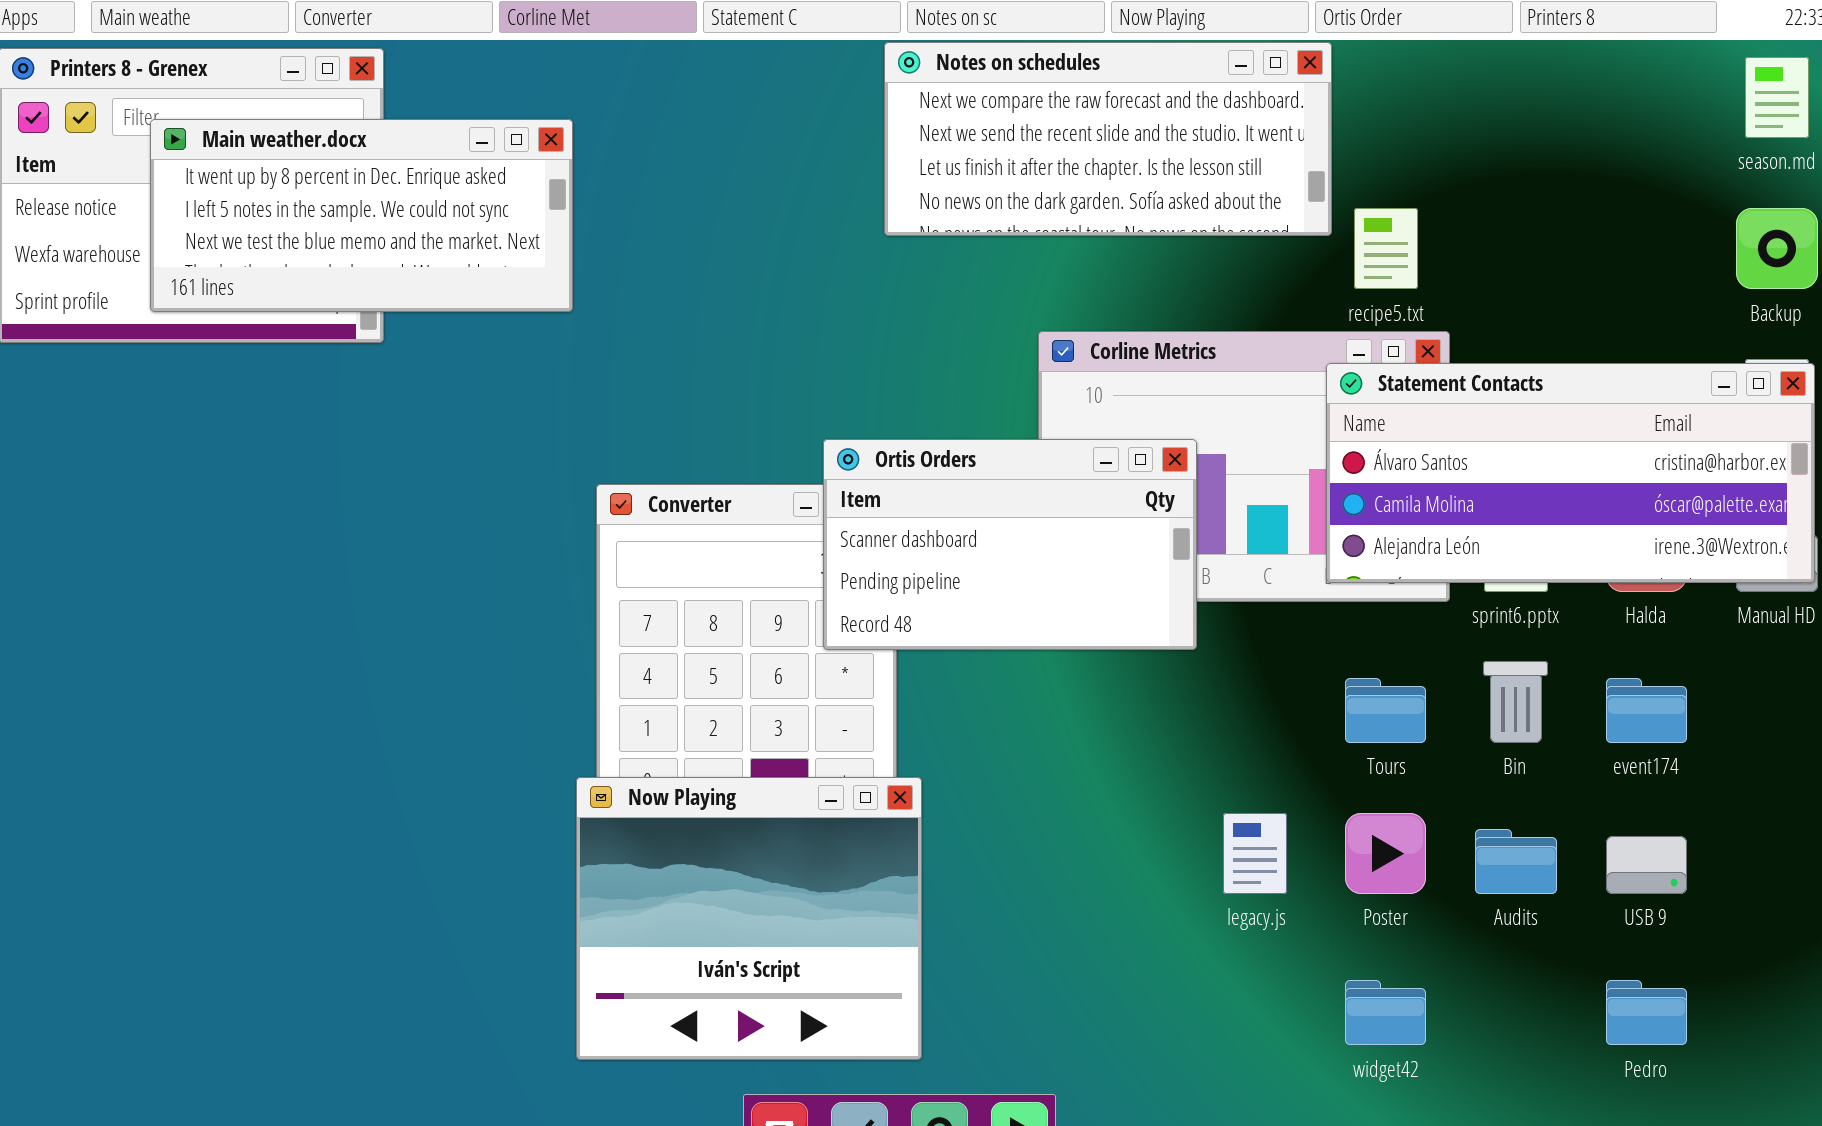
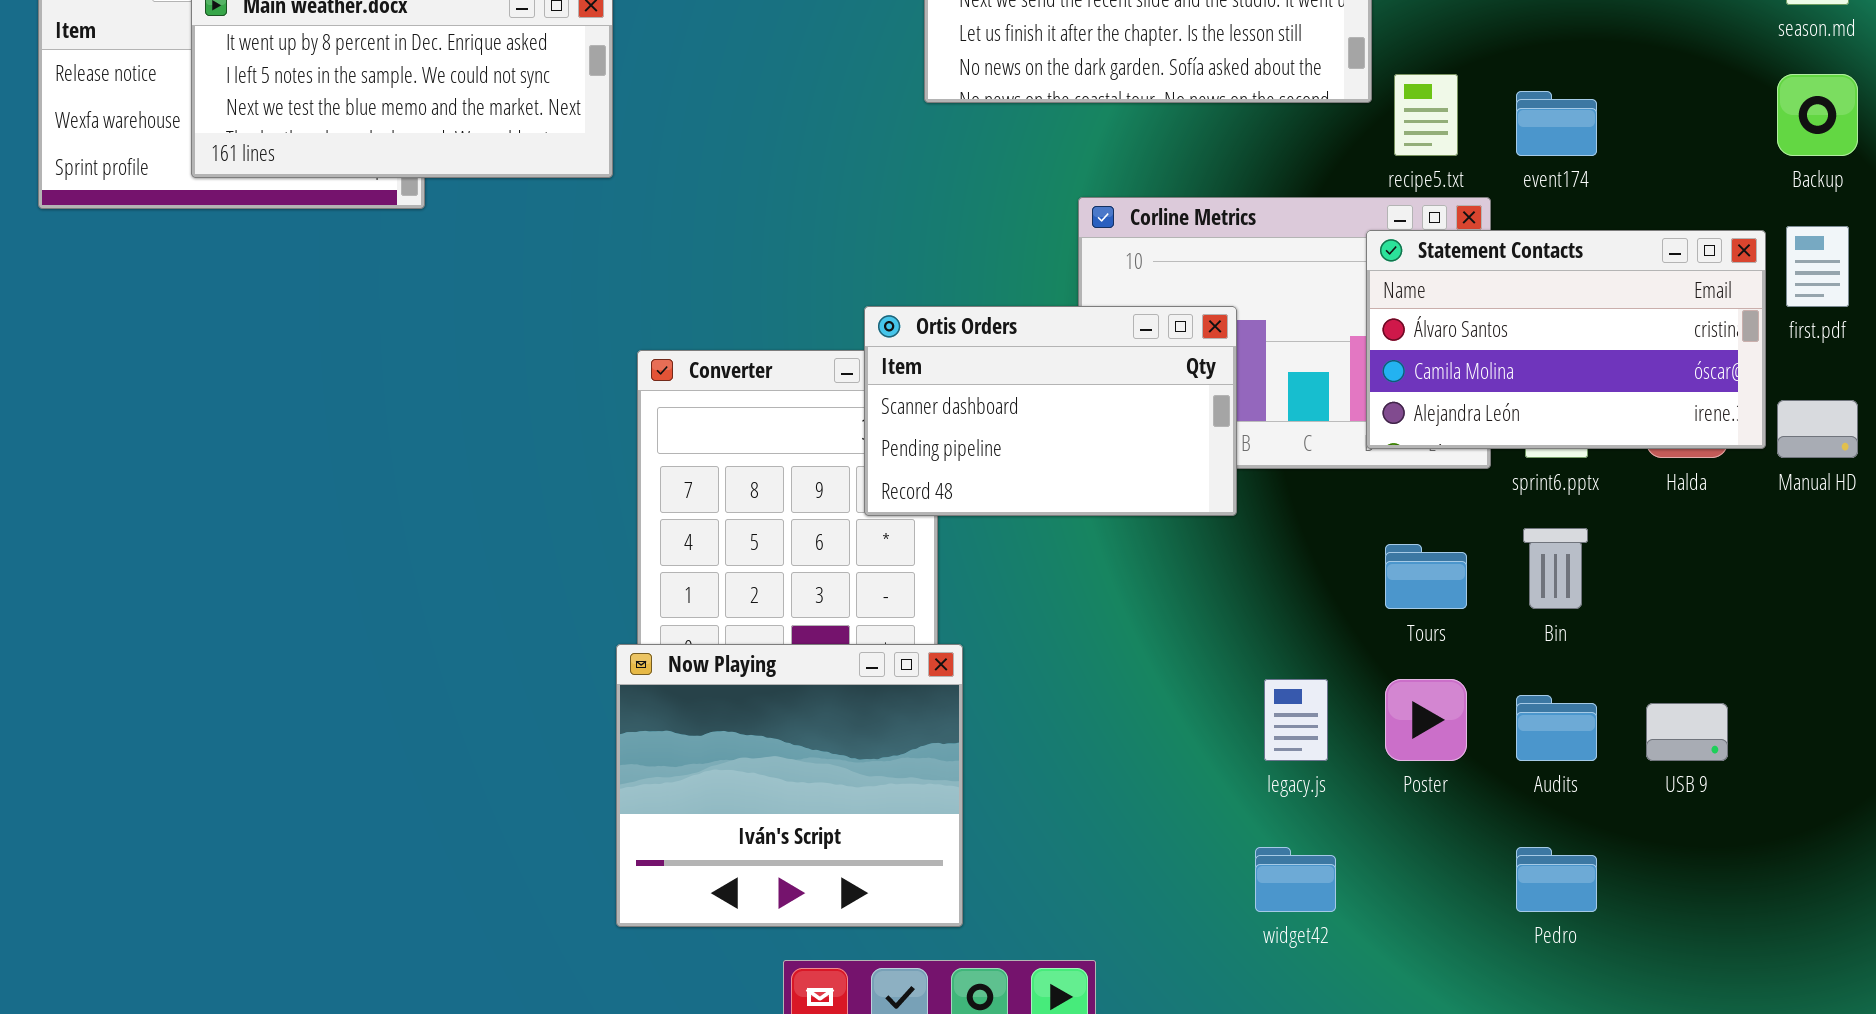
Statement Contacts: [1326,363,1815,583] -> [1366,230,1766,449], resized
event174: [1606,678,1687,743] -> [1516,91,1597,156], moved
widget42: [1345,980,1426,1045] -> [1255,847,1336,912], moved
Pedro: [1606,980,1687,1045] -> [1516,847,1597,912], moved

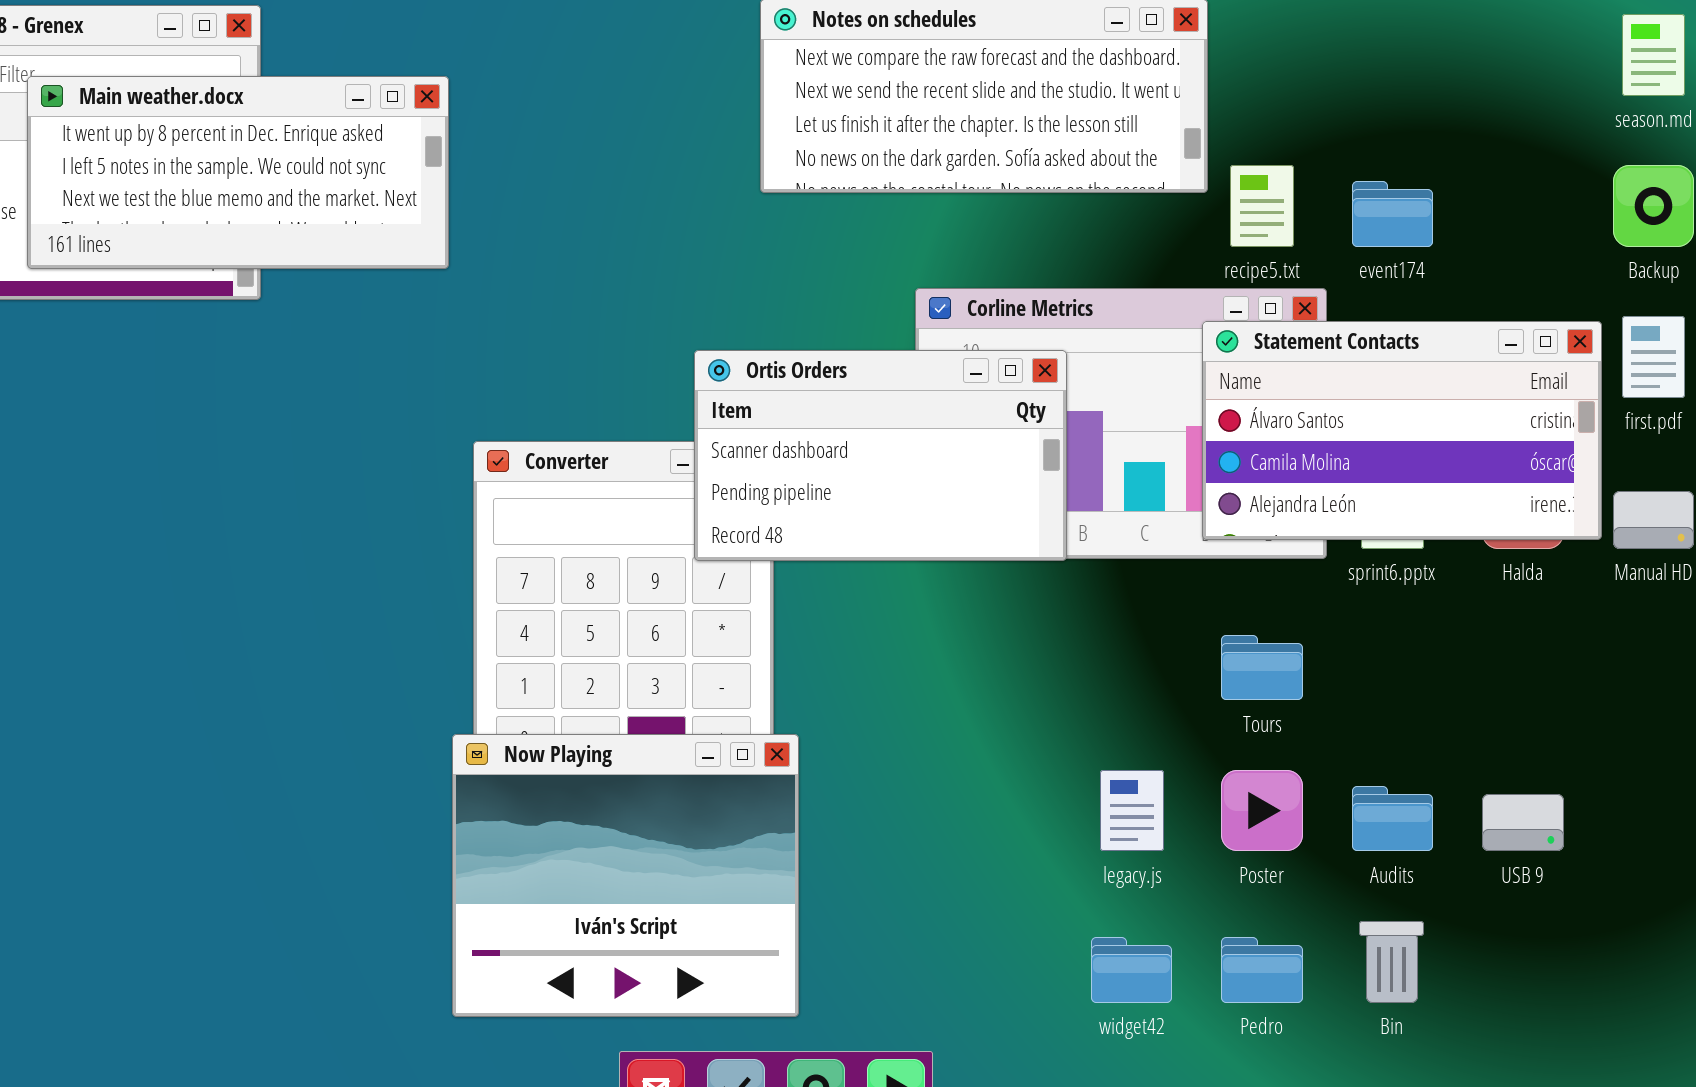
Ortis Orders: [864,306,1237,516] -> [694,350,1067,561], moved
Bin: [1523,528,1588,609] -> [1359,921,1424,1003], moved
Pedro: [1516,847,1597,912] -> [1221,937,1303,1003], moved

